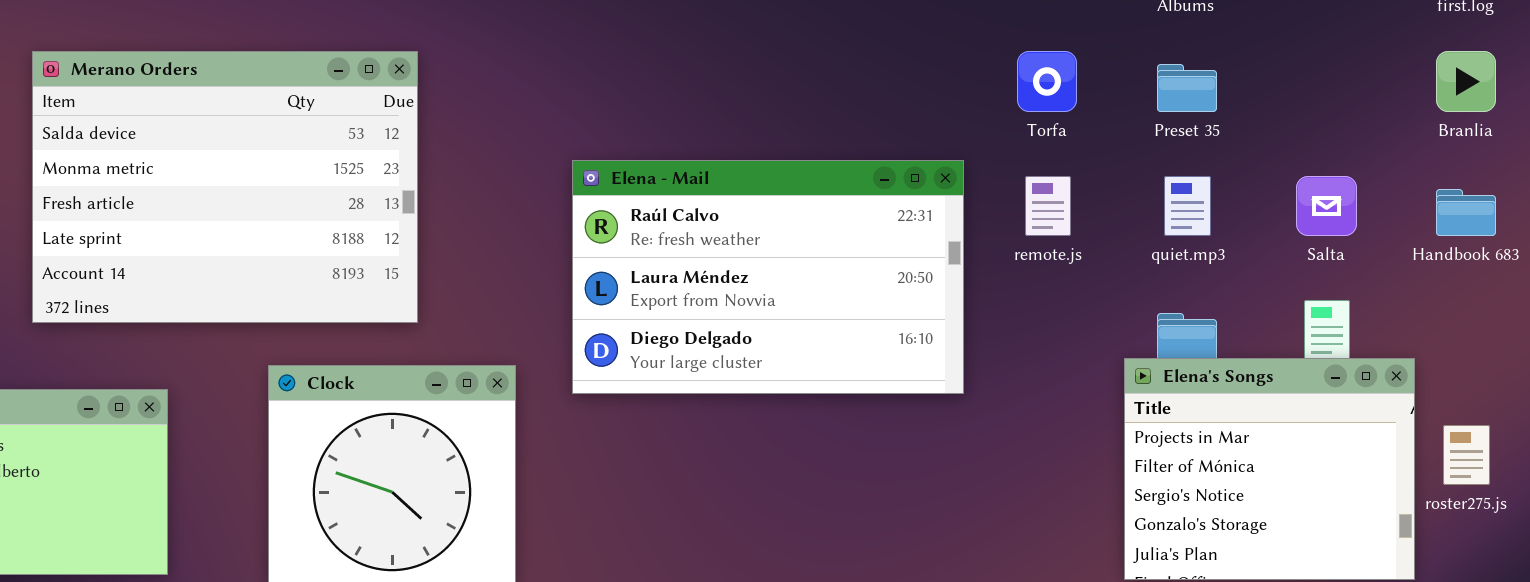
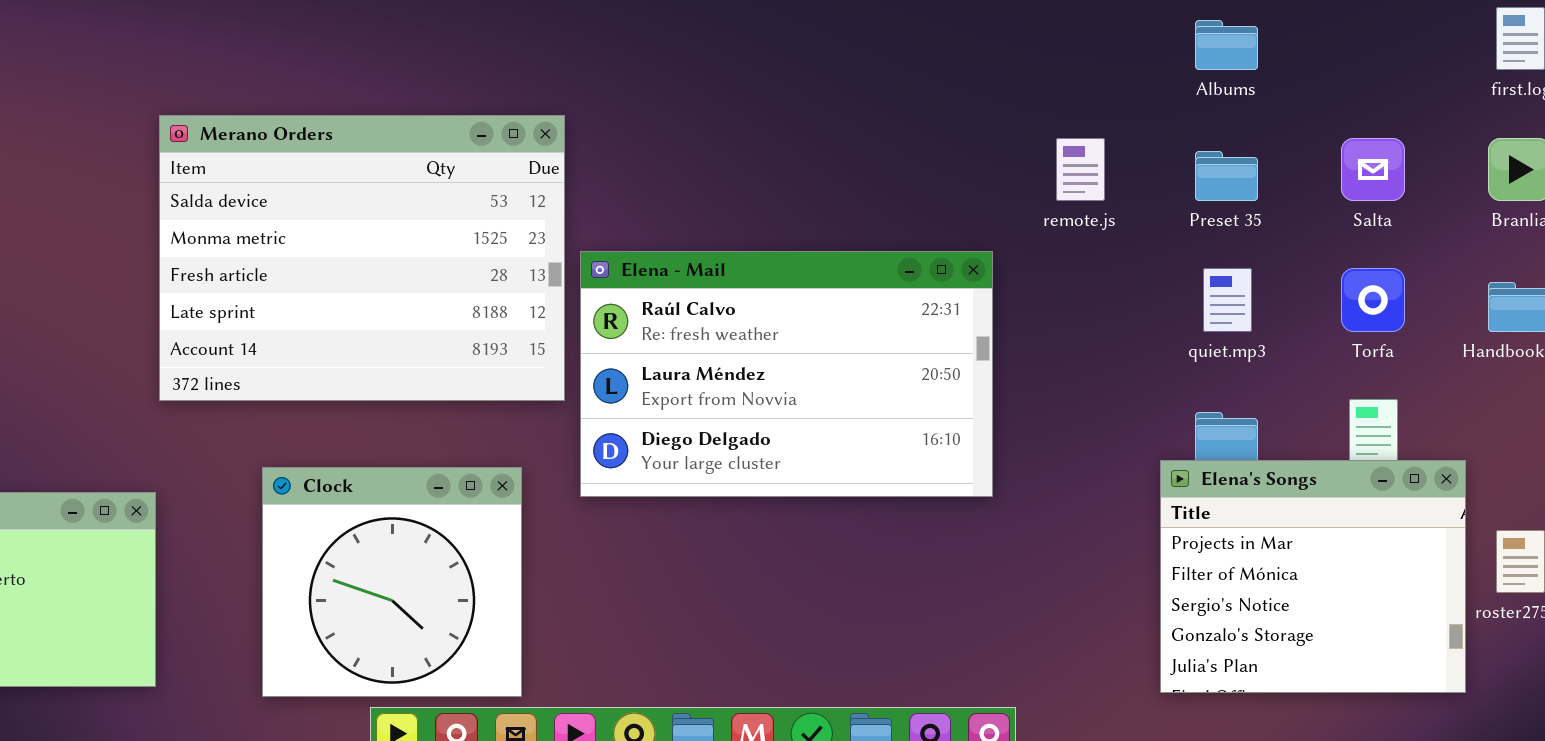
Merano Orders: [32,51,418,323] -> [159,115,565,401], moved
Torfa: [1017,51,1077,112] -> [1341,268,1405,332], moved
remote.js: [1025,176,1071,236] -> [1056,138,1105,201], moved
Salta: [1296,176,1357,236] -> [1341,138,1405,201], moved

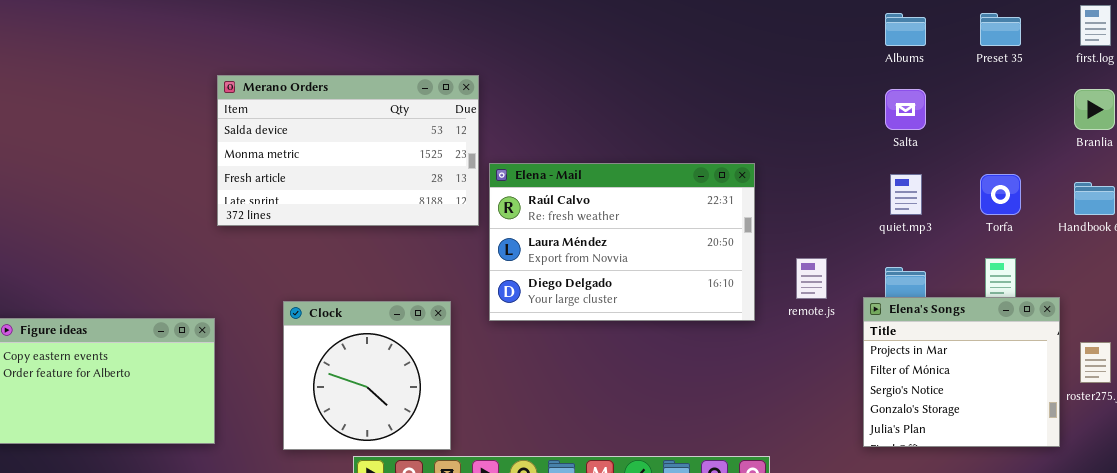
Merano Orders: [159,115,565,401] -> [217,75,479,226], resized
remote.js: [1056,138,1105,201] -> [796,258,827,299], moved
Salta: [1341,138,1405,201] -> [885,89,926,130], moved
Preset 35: [1195,151,1258,201] -> [980,13,1021,46], moved

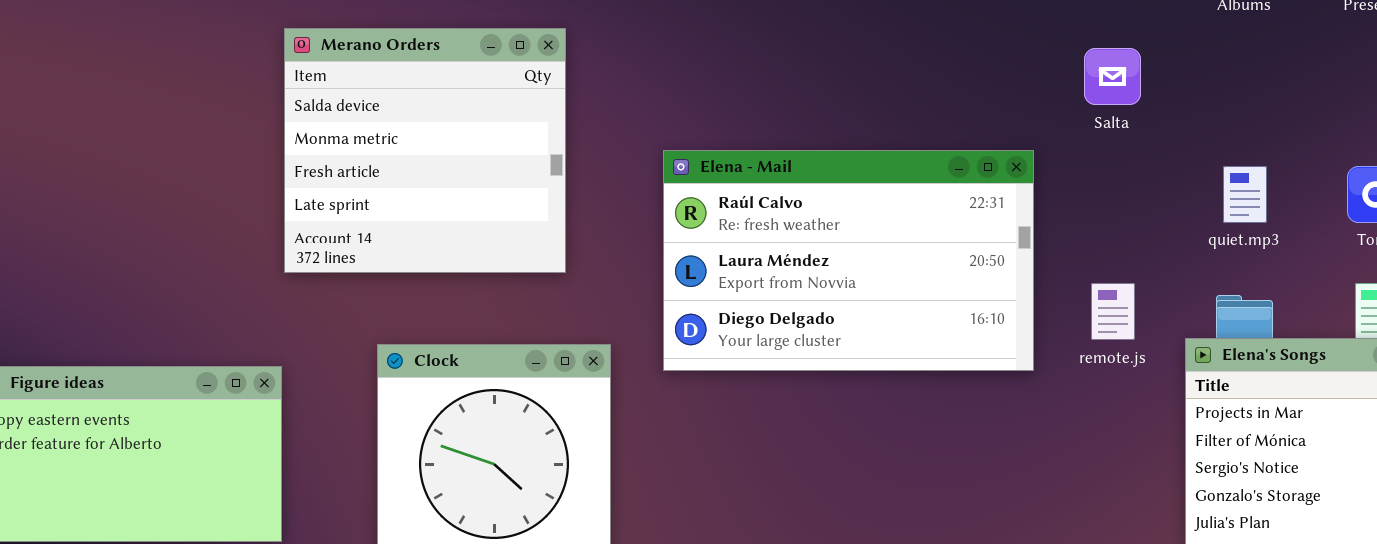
Merano Orders: [217,75,479,226] -> [284,28,566,273], resized
Salta: [885,89,926,130] -> [1084,48,1141,105], moved

